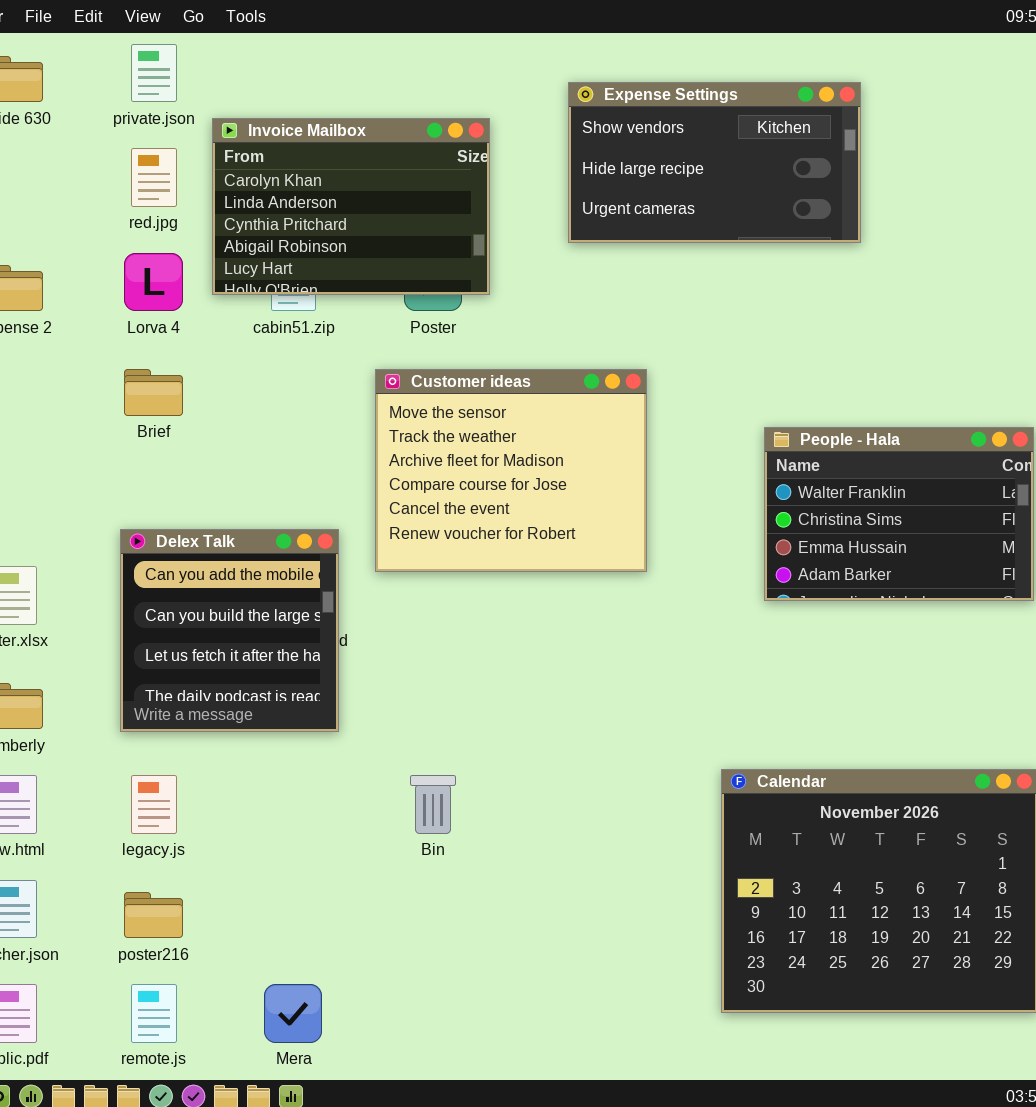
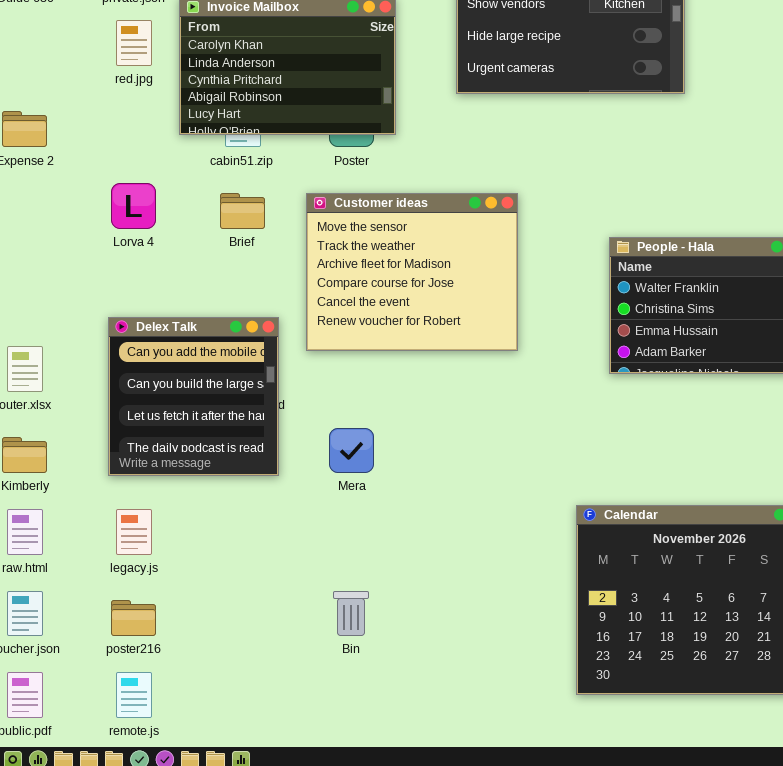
Lorva 4: [124,253,183,311] -> [111,183,156,229], moved
Brief: [124,369,183,416] -> [220,193,265,229], moved
Bin: [410,775,456,834] -> [333,591,369,636], moved
Mera: [264,984,322,1043] -> [329,428,374,473], moved

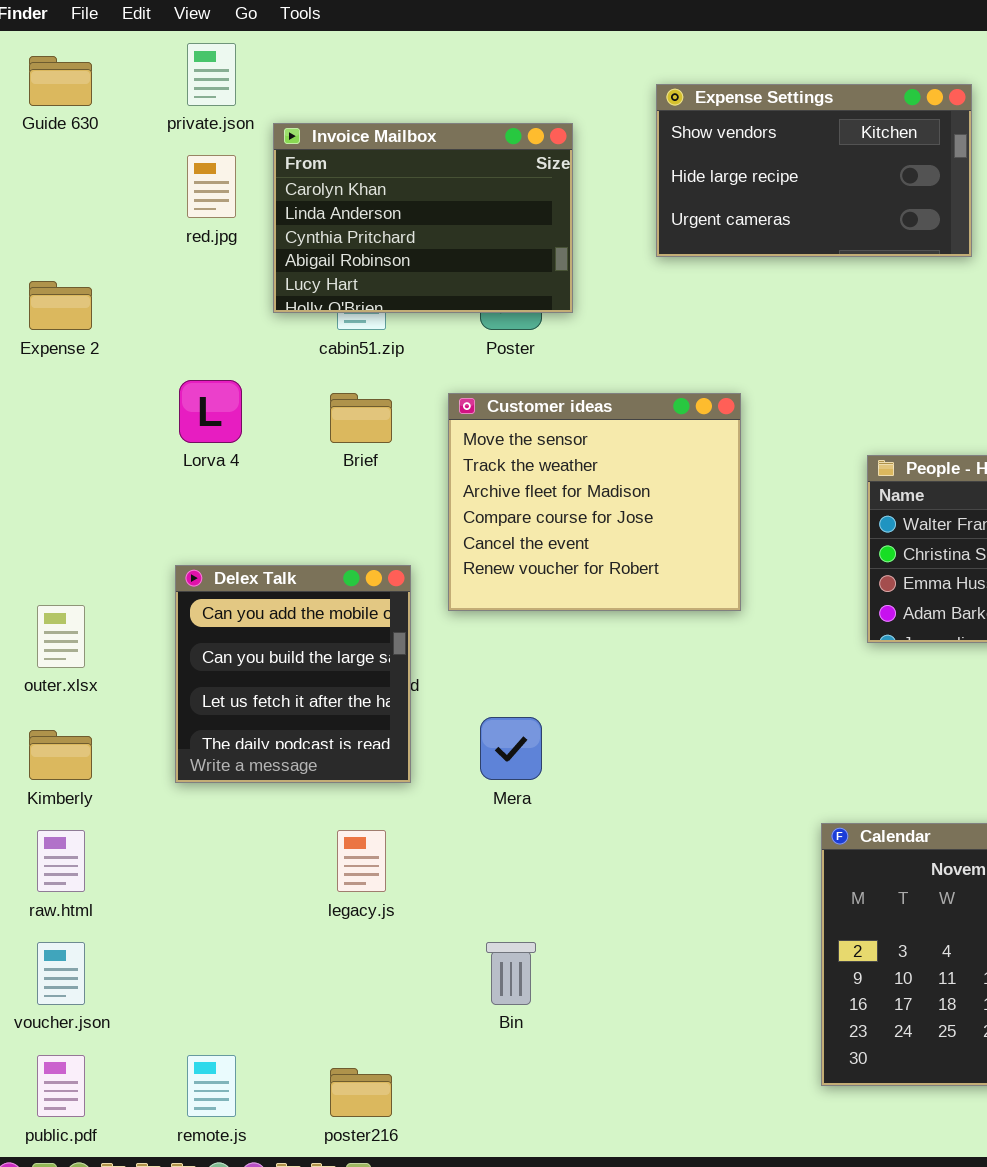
legacy.js: [116,509,152,555] -> [337,830,386,892], moved
poster216: [111,600,156,636] -> [330,1068,392,1117], moved

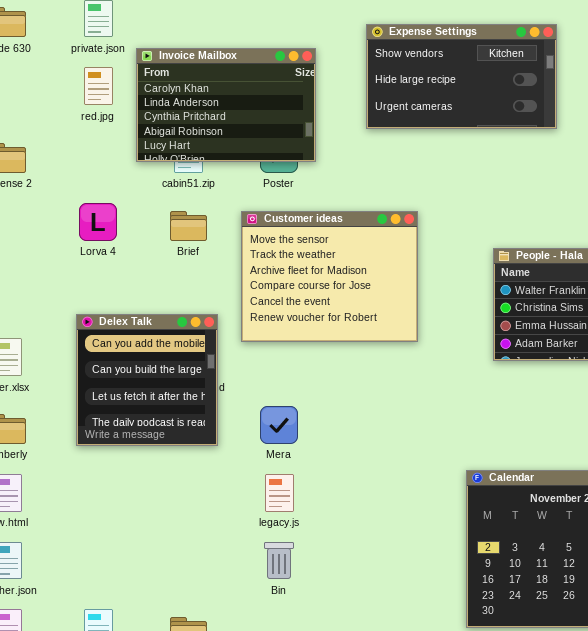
legacy.js: [337,830,386,892] -> [265,474,294,512], moved

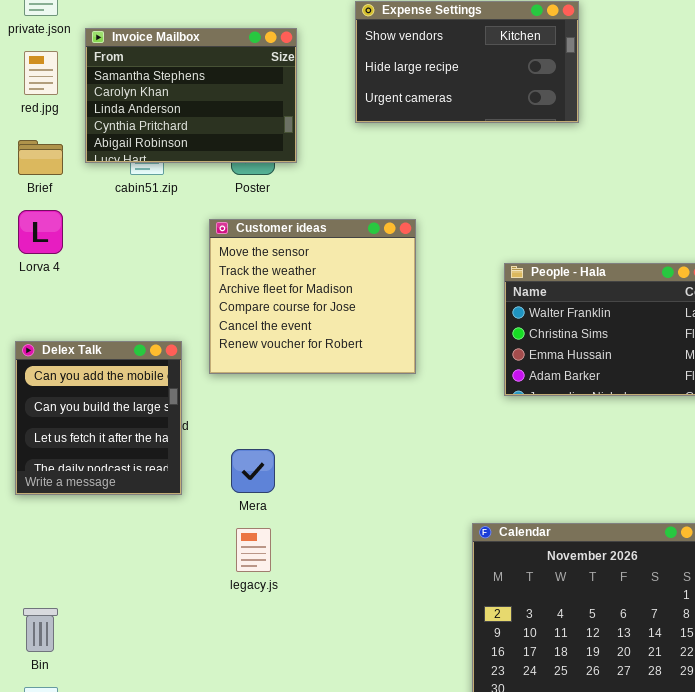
Invoice Mailbox: [136,48,316,162] -> [85,28,297,163], scrolled up 1 row
Brief: [170,211,207,241] -> [18,140,63,175], moved
Bin: [264,542,294,579] -> [23,608,58,652], moved

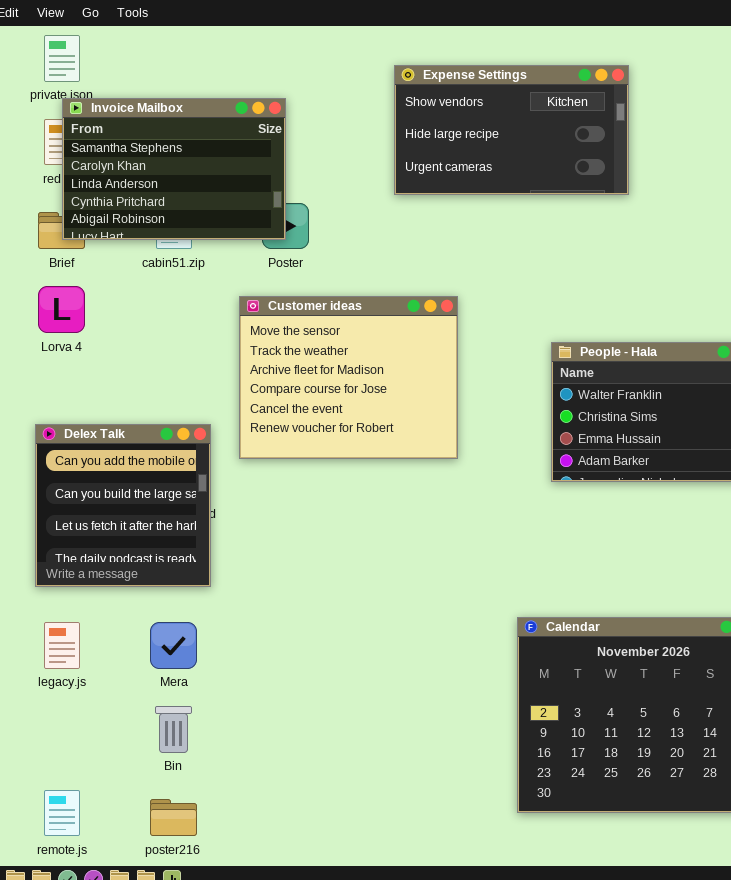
Invoice Mailbox: [85,28,297,163] -> [62,98,286,240], moved
Mera: [231,449,275,493] -> [150,622,197,669], moved
legacy.js: [236,528,271,572] -> [44,622,80,669], moved
Bin: [23,608,58,652] -> [155,706,192,753], moved

